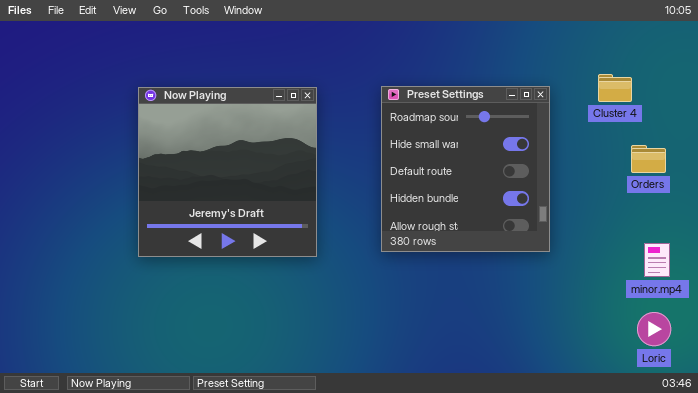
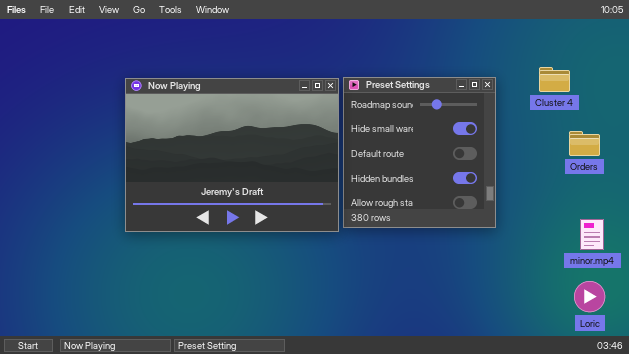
Now Playing: [138,87,317,257] -> [125,78,339,232], resized

